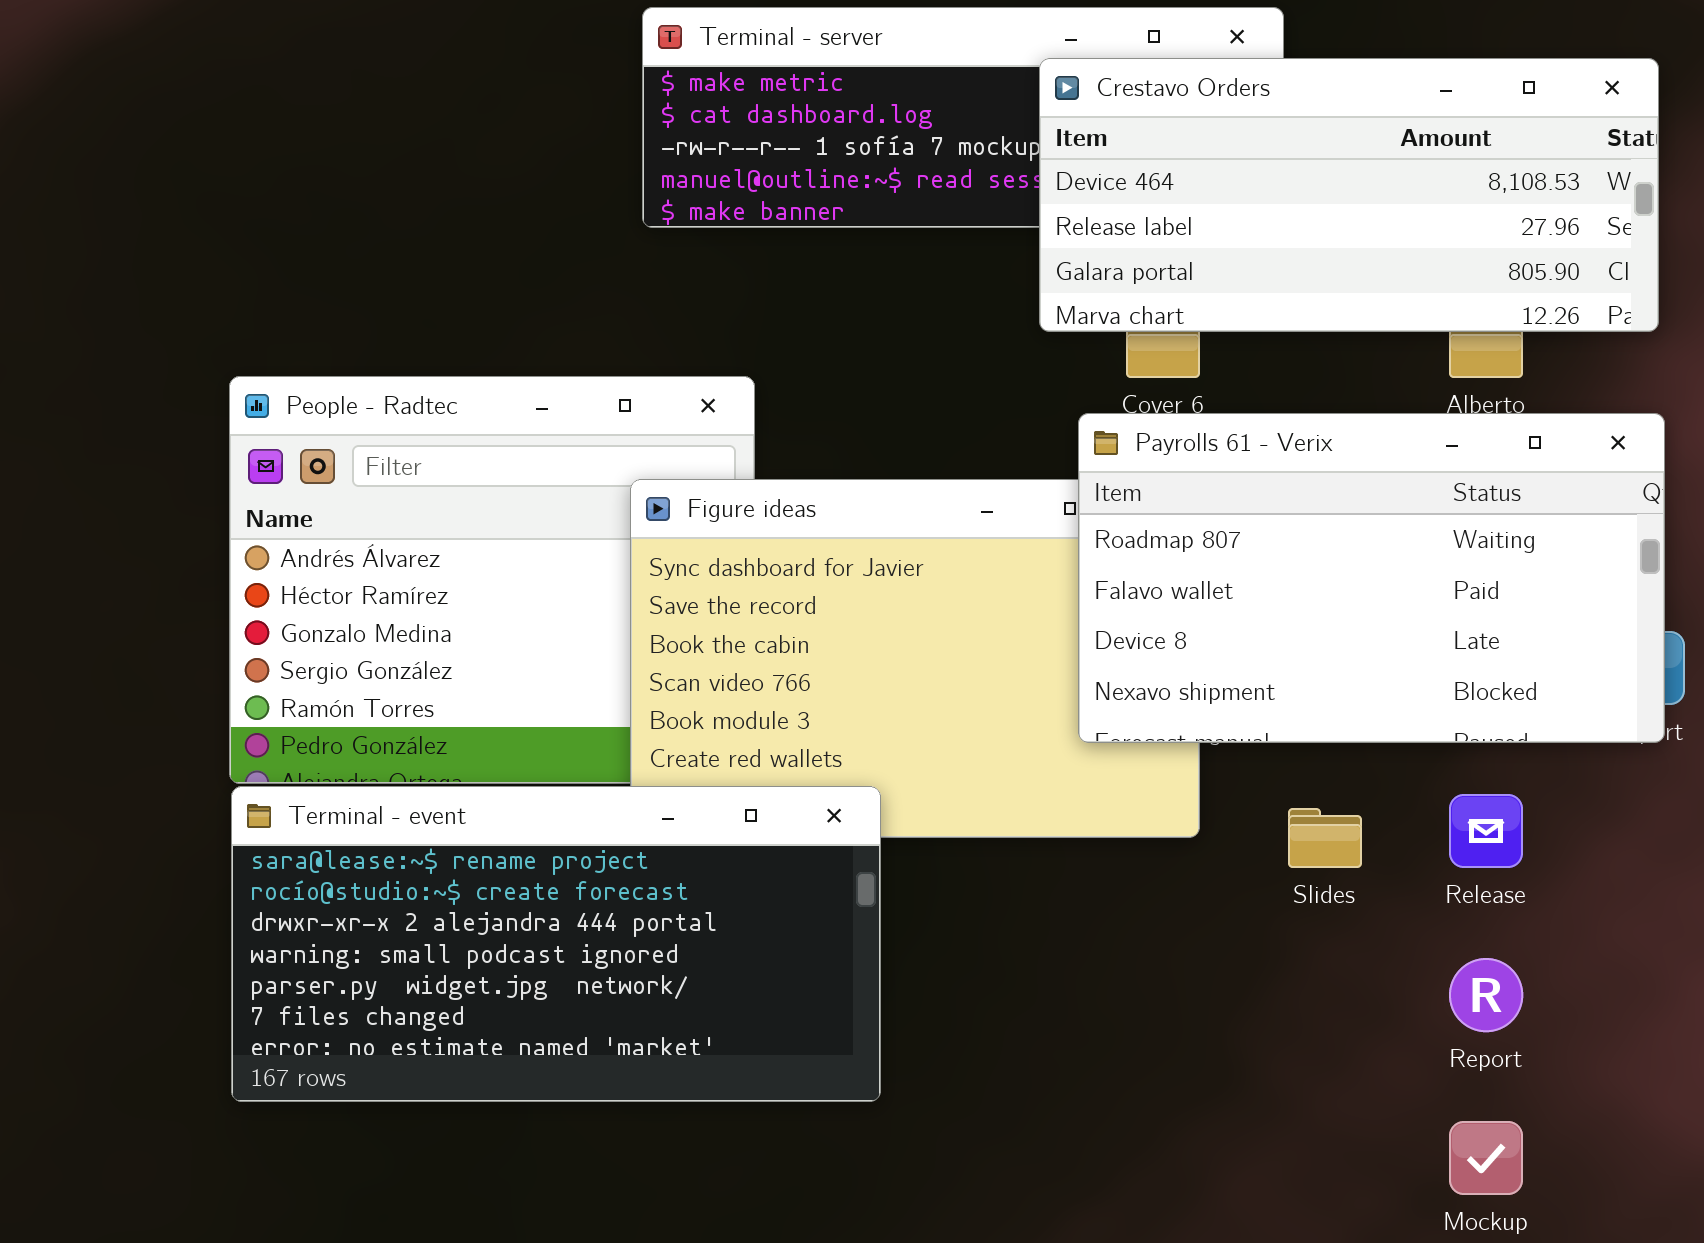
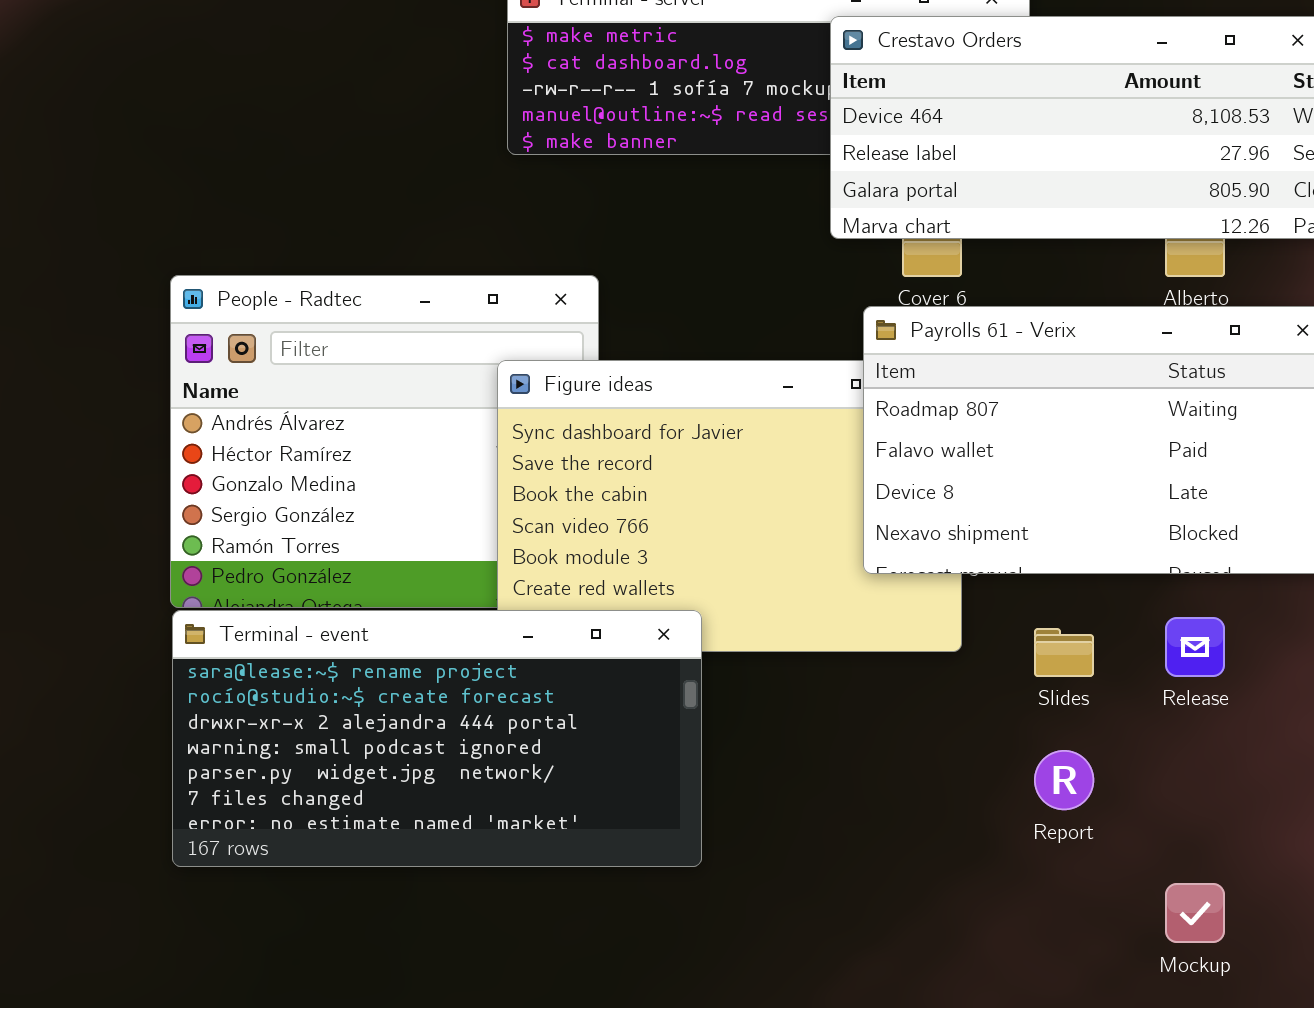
Report: [1449,958,1523,1032] -> [1034,750,1094,810], moved

